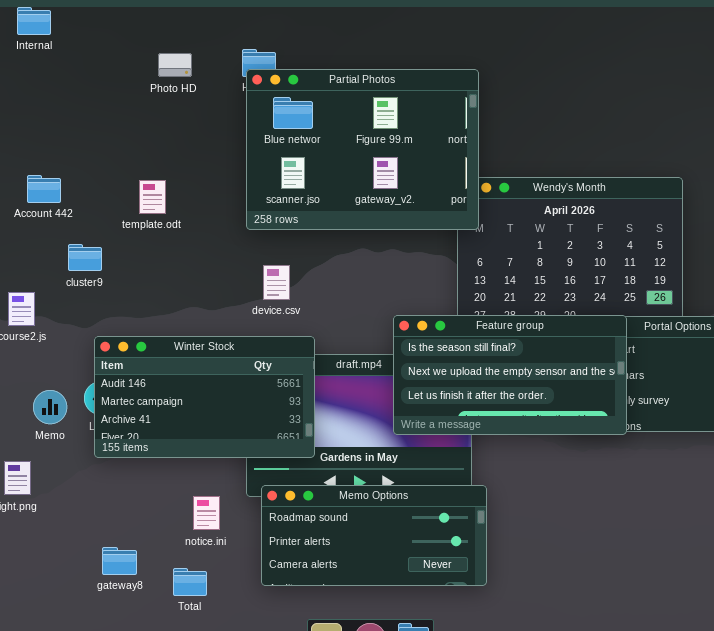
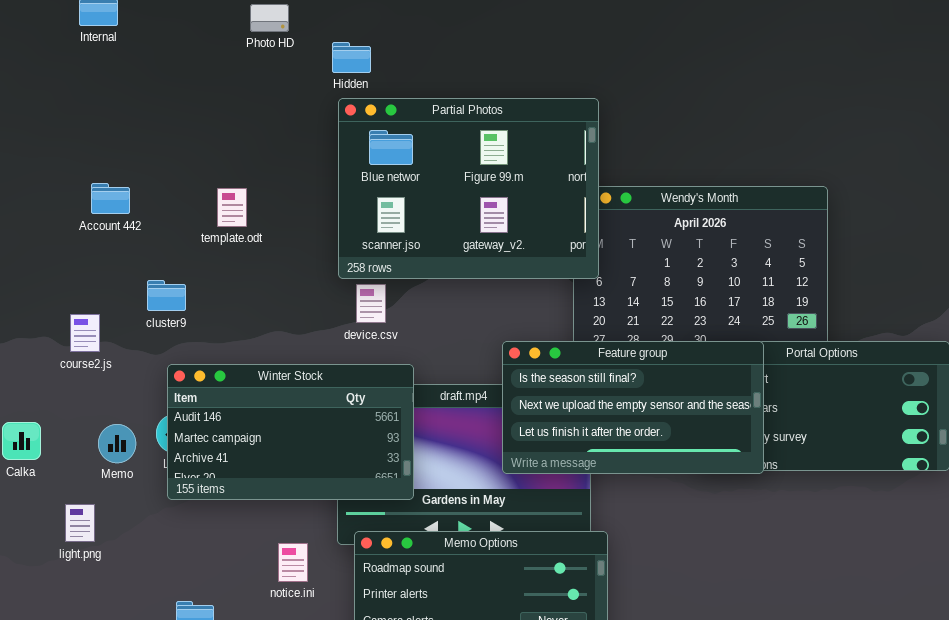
Photo HD: [158,53,192,77] -> [250,4,289,32], moved
Partial Photos: [246,69,479,230] -> [338,98,599,279], moved
cluster9: [68,244,102,271] -> [147,280,186,311], moved

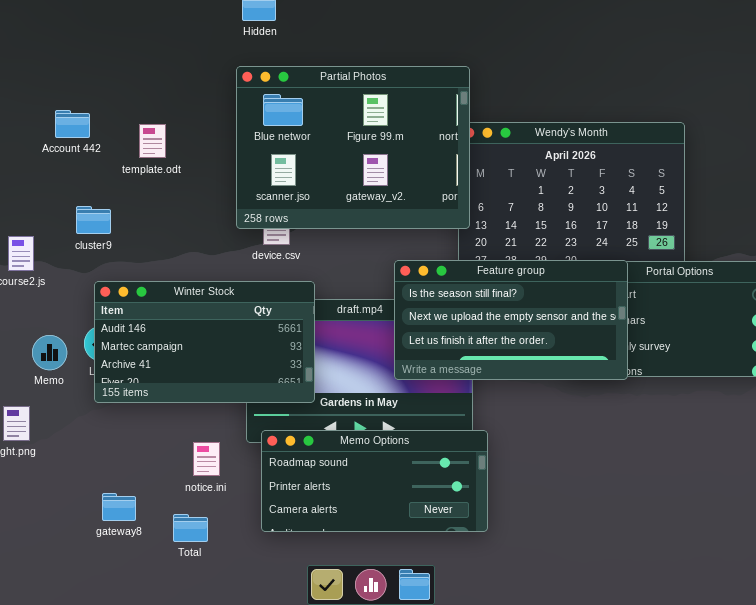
Partial Photos: [338,98,599,279] -> [236,66,470,229], moved
Account 442: [91,183,130,214] -> [55,110,90,138], moved

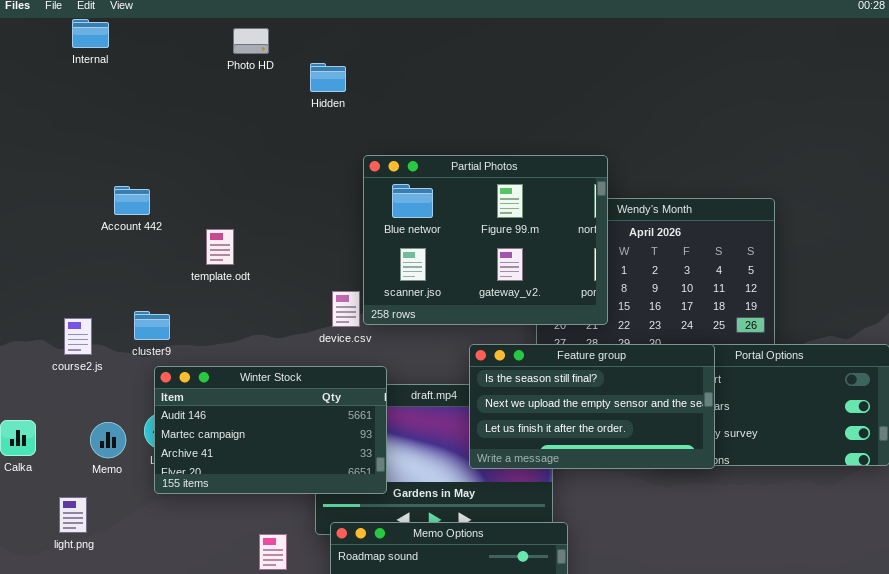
Partial Photos: [236,66,470,229] -> [363,155,608,325], moved
template.odt: [139,124,166,158] -> [206,229,234,265], moved
cluster9: [76,206,111,234] -> [134,311,170,340], moved

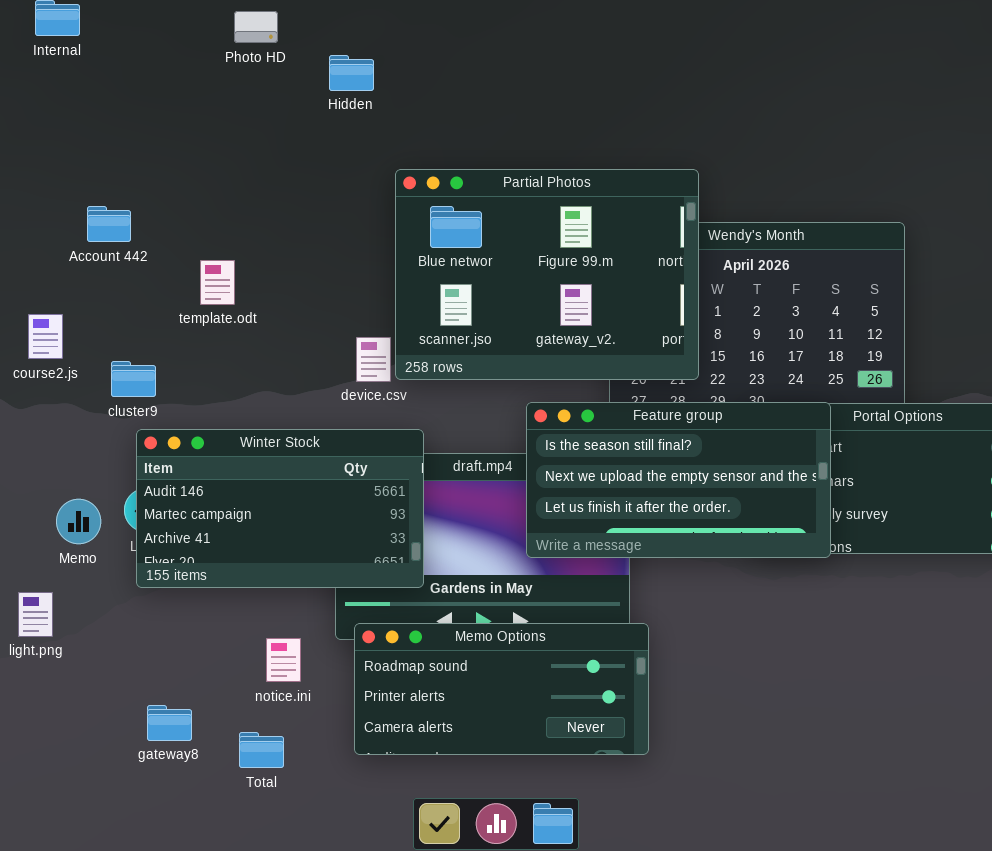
course2.js: [64,318,92,355] -> [28,314,63,359], moved

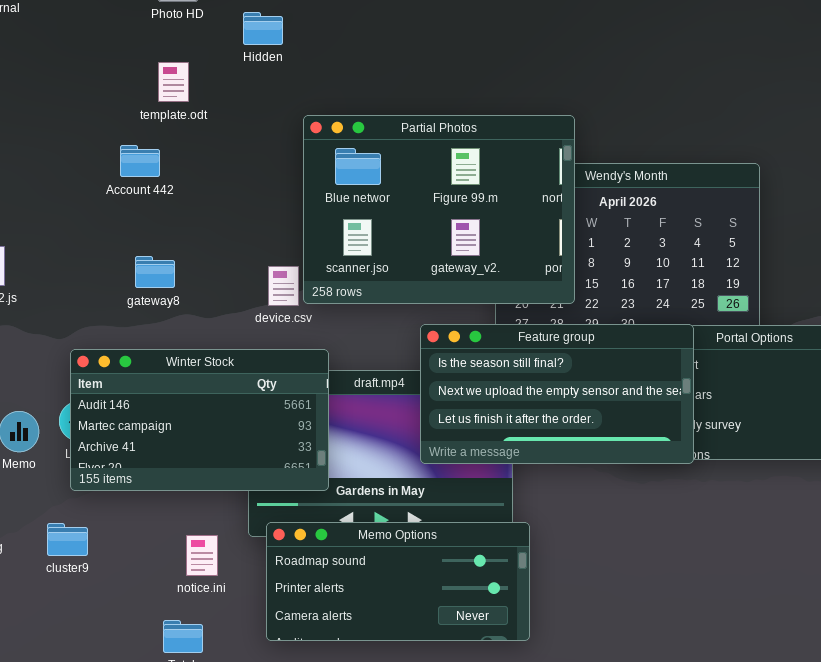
Account 442: [87,206,131,242] -> [120,145,160,177], moved
template.odt: [200,260,235,305] -> [158,62,189,102], moved
cluster9: [111,361,156,397] -> [47,523,88,556], moved
gateway8: [147,705,192,741] -> [135,256,175,288], moved

